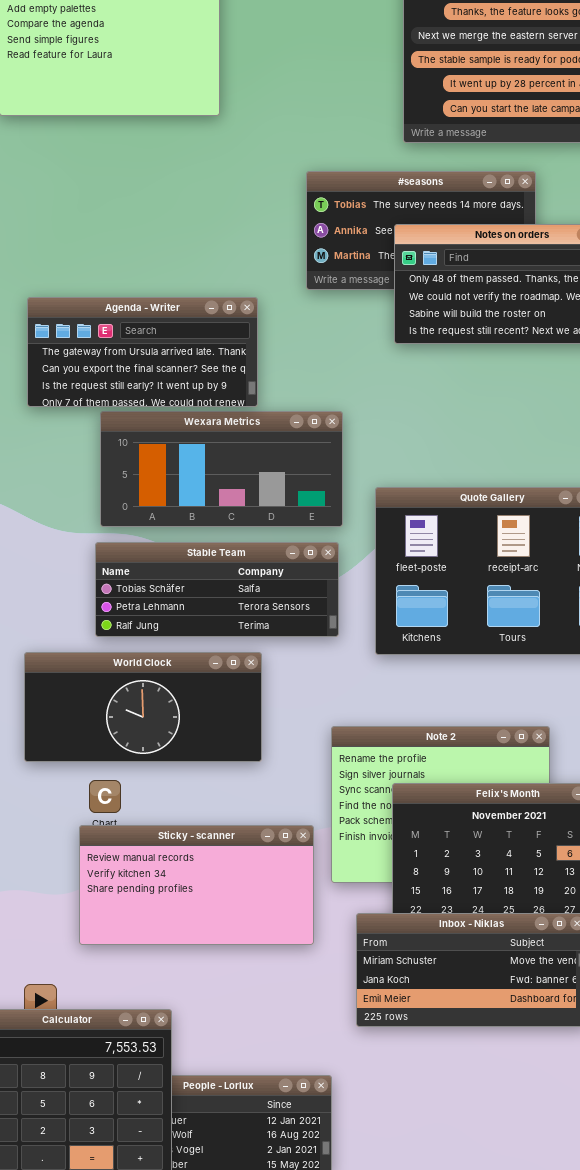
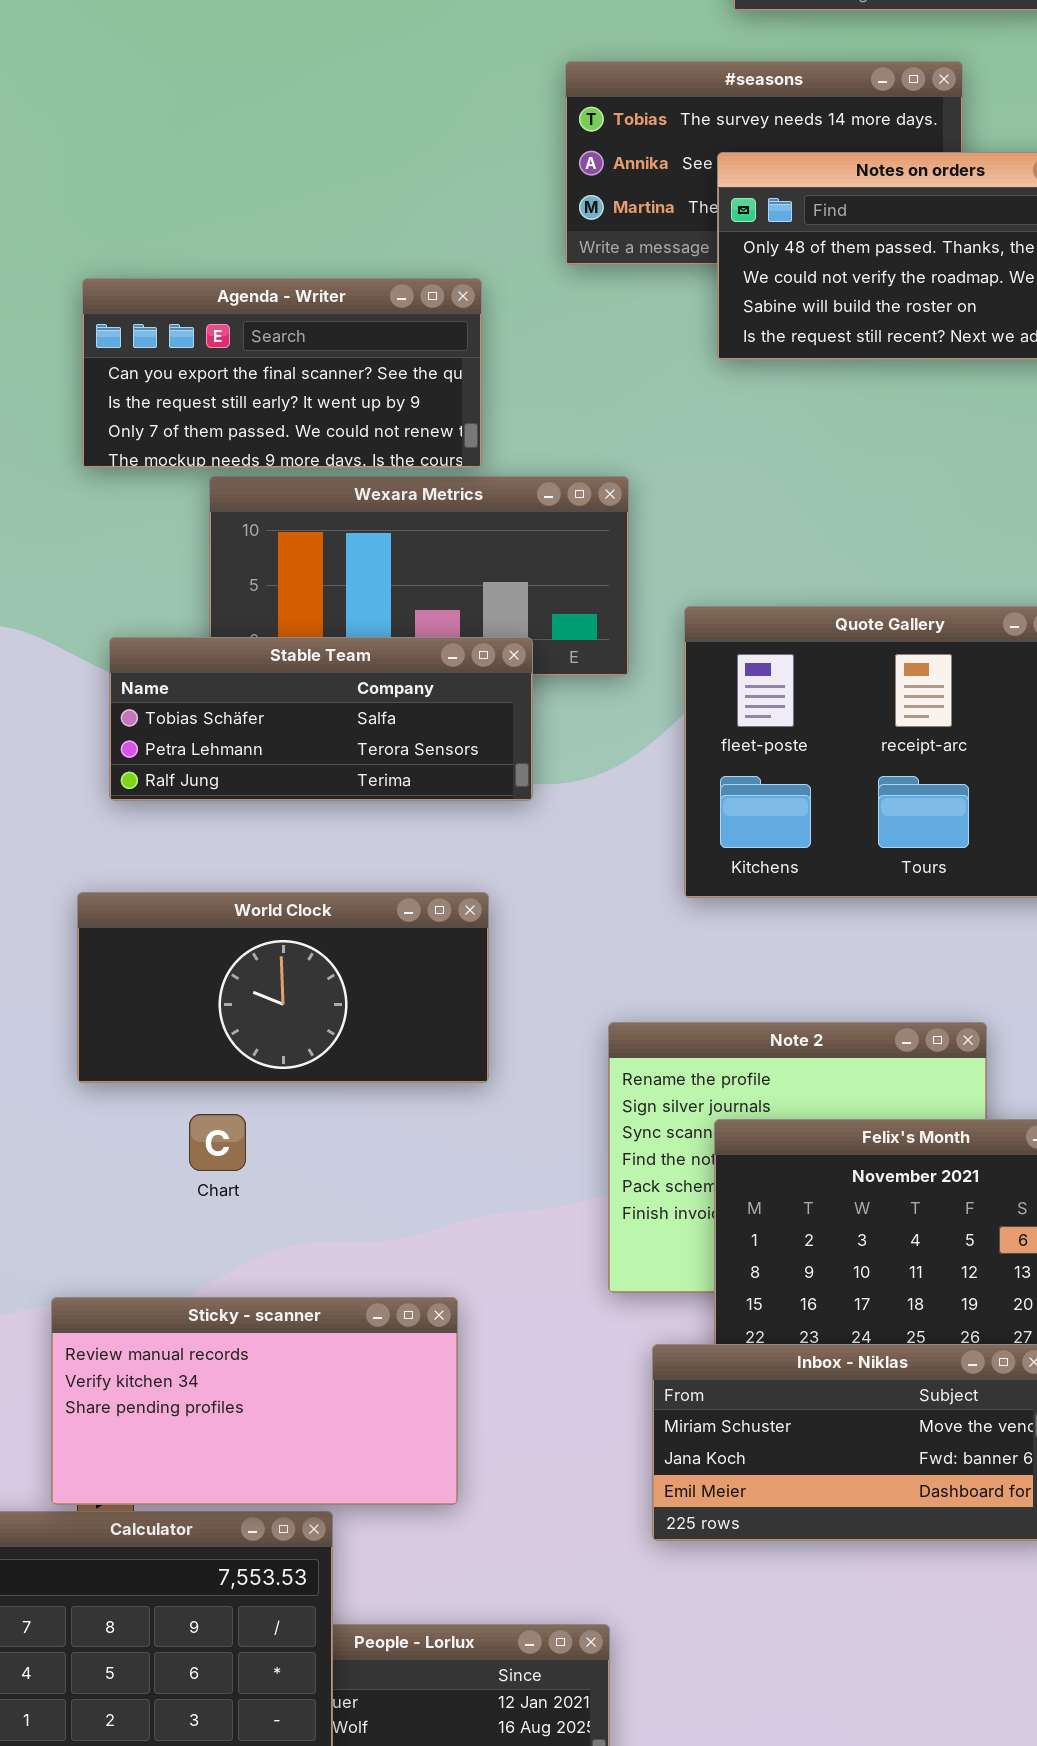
Agenda - Writer: [27,297,258,407] -> [82,278,482,468], scrolled down 1 row
Stable Team: [95,542,339,637] -> [109,637,533,801], moved
Sticky - scanner: [79,825,314,945] -> [51,1297,458,1505], moved

